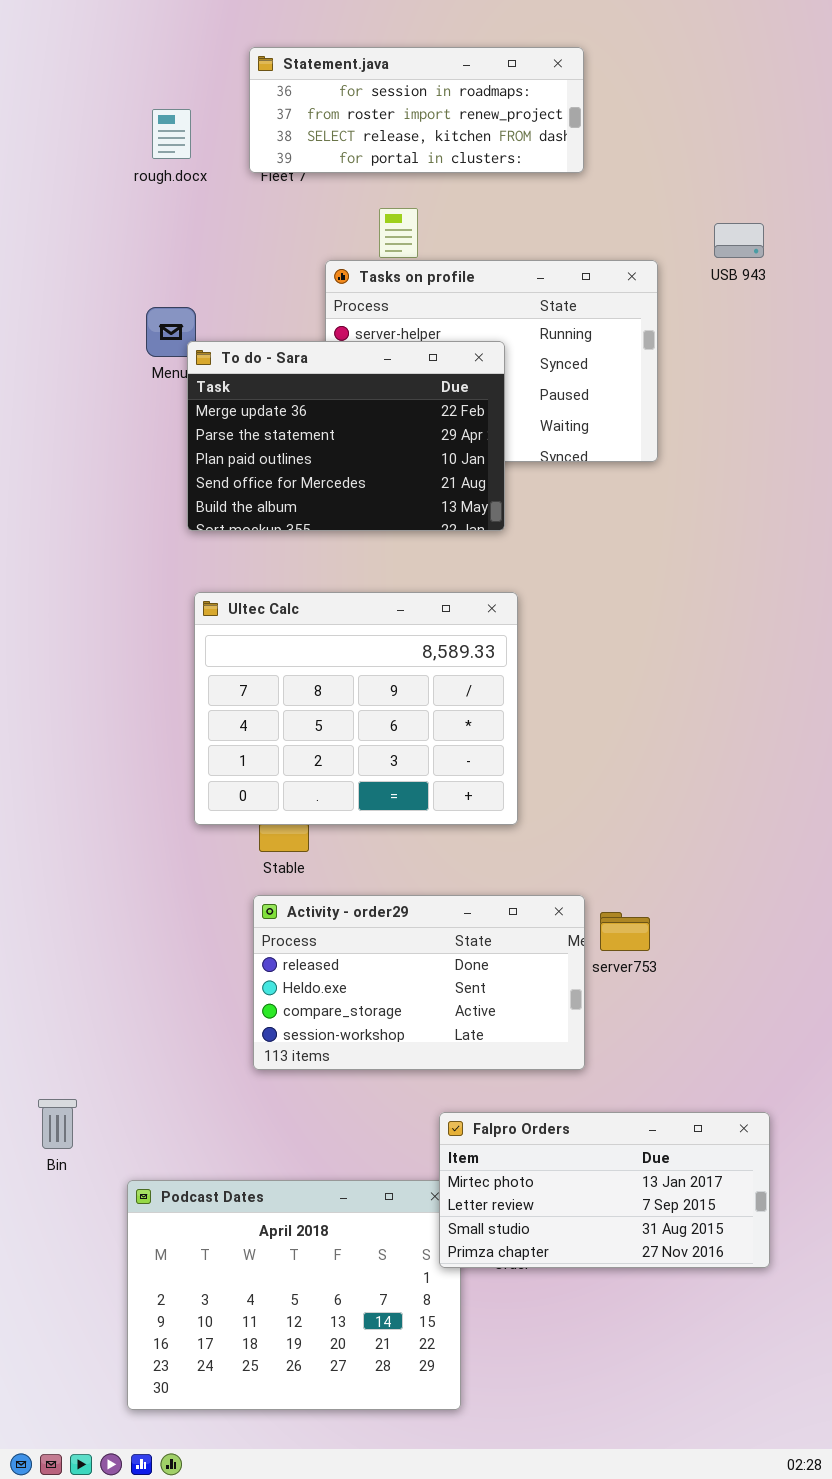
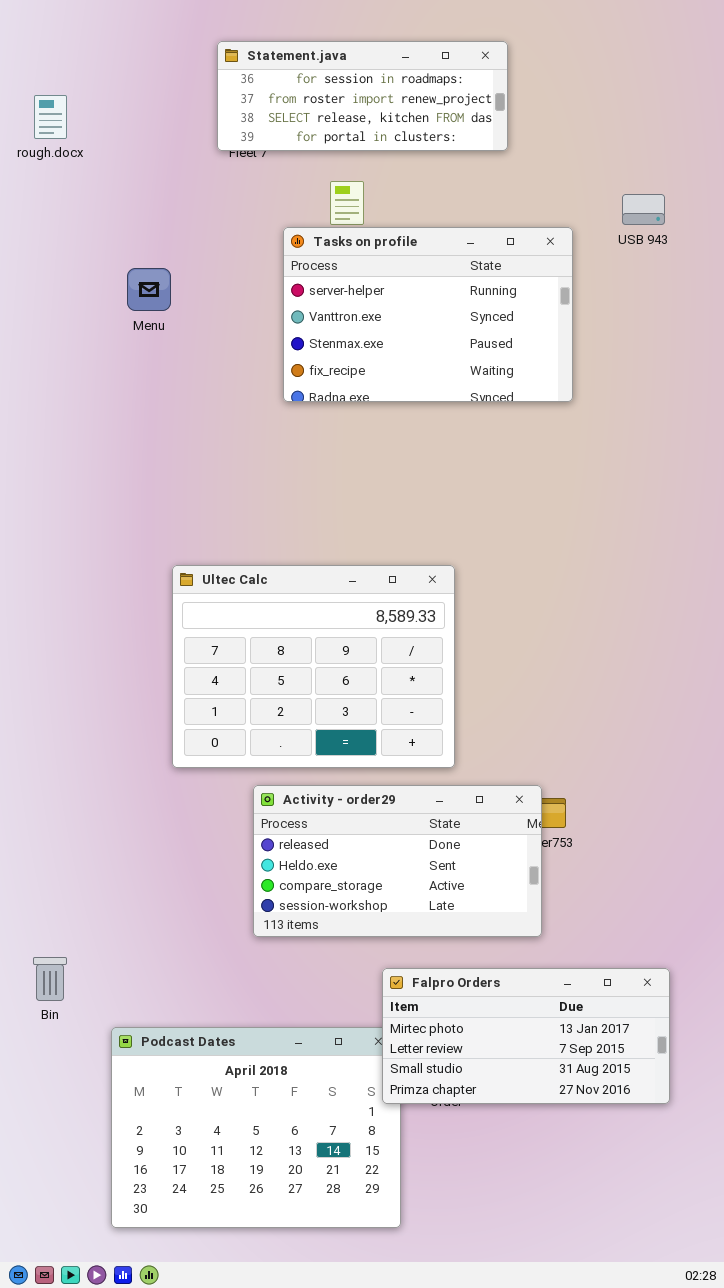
rough.docx: [152,109,191,159] -> [34,95,67,139], moved
To do - Sara: [187,341,505,531] -> none, closed
Ultec Calc: [194,592,518,825] -> [172,565,455,768], moved
Activity - order29: [253,895,585,1070] -> [253,785,542,937], moved

